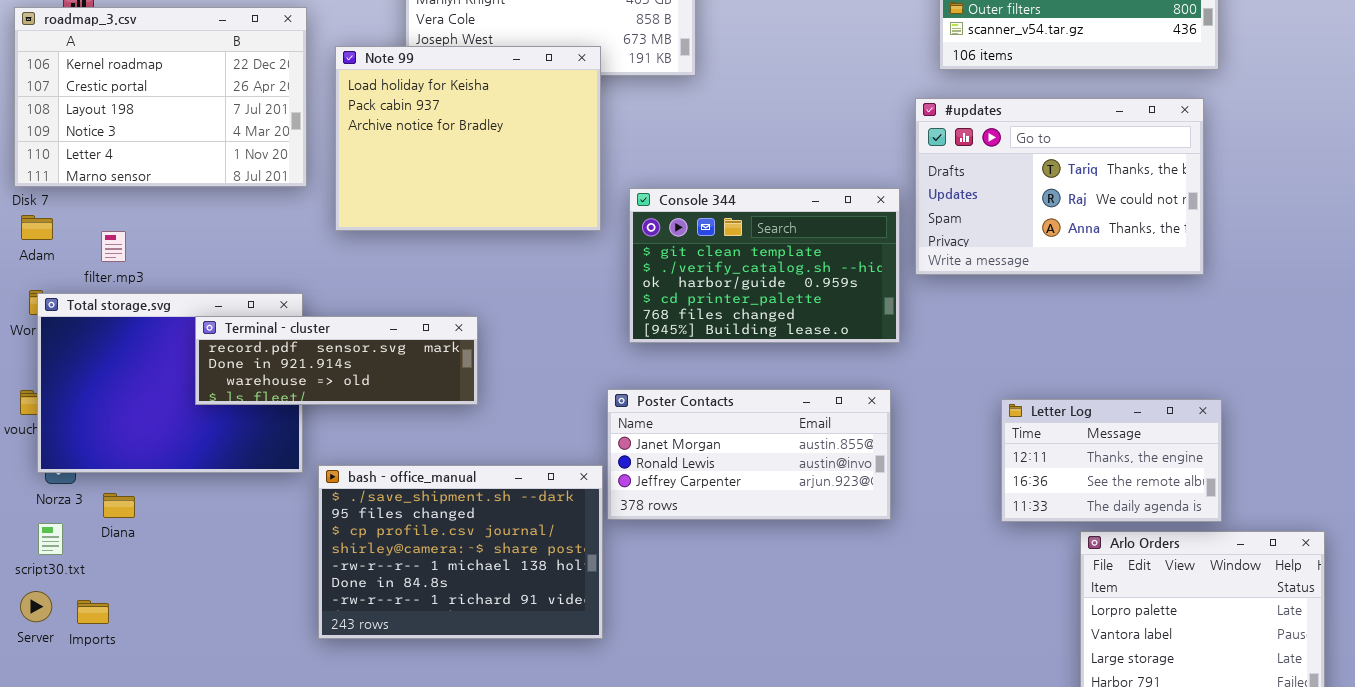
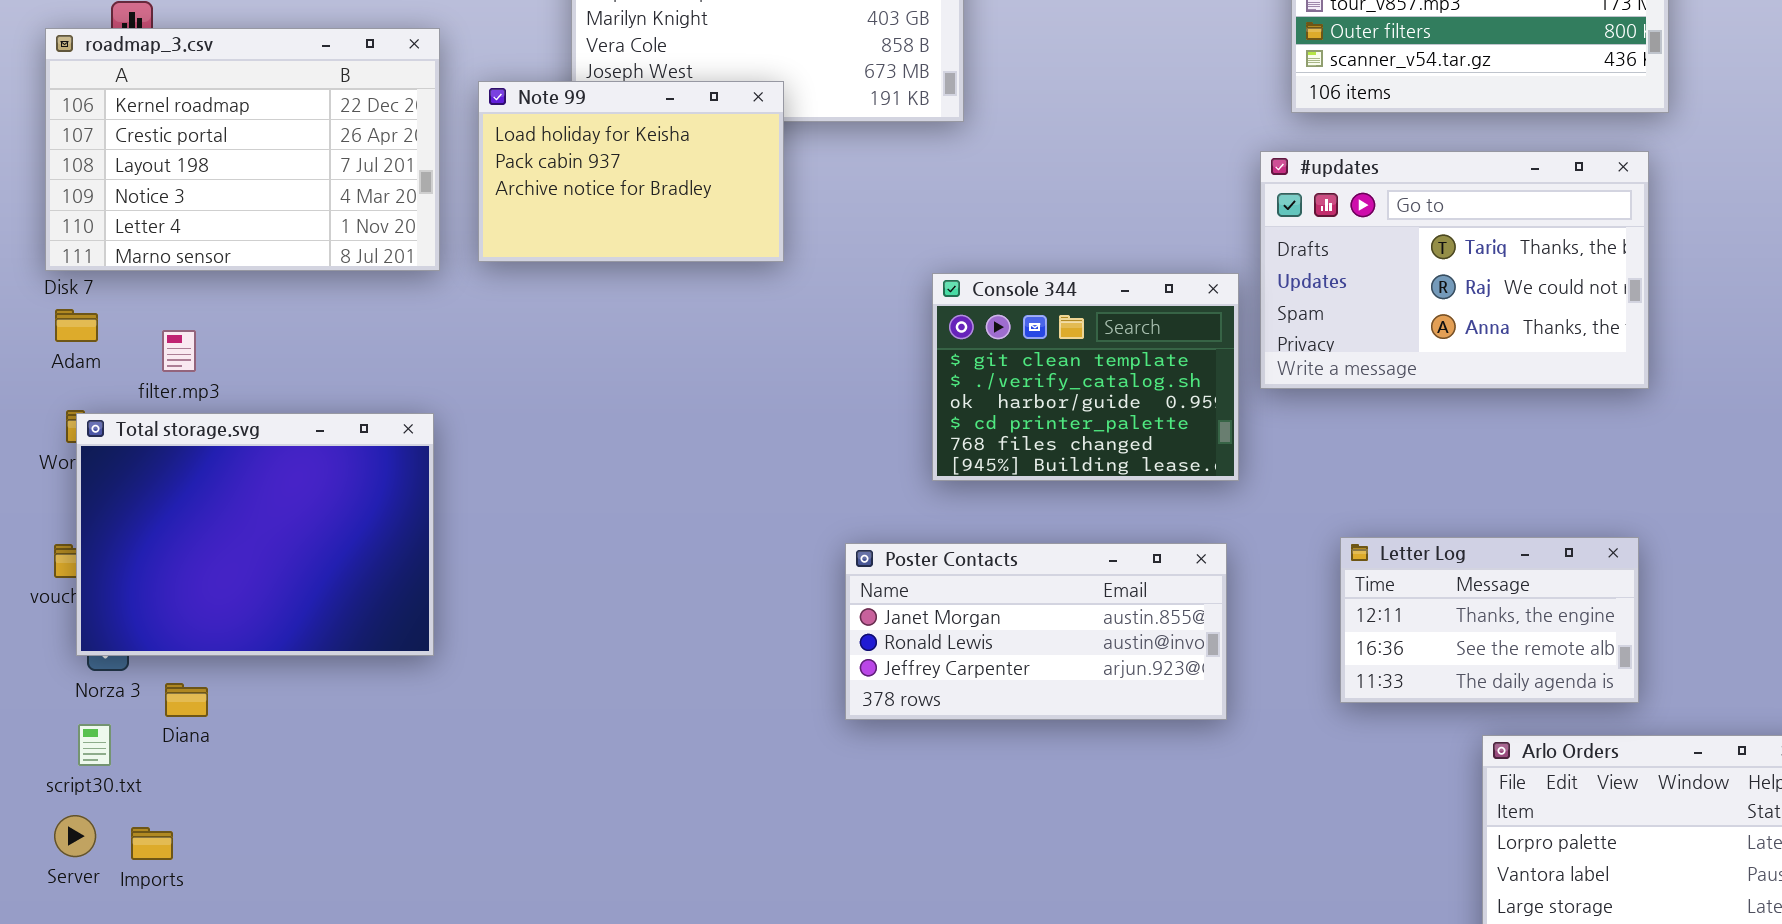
Note 99: [335,46,601,231] -> [478,81,784,262], resized
Console 344: [629,188,900,343] -> [932,273,1239,481], resized
Terminal - cluster: [195,316,478,405] -> none, closed
Letter Log: [1001,399,1222,522] -> [1340,537,1639,703], moved
bash - office_manual: [318,465,603,639] -> none, closed

